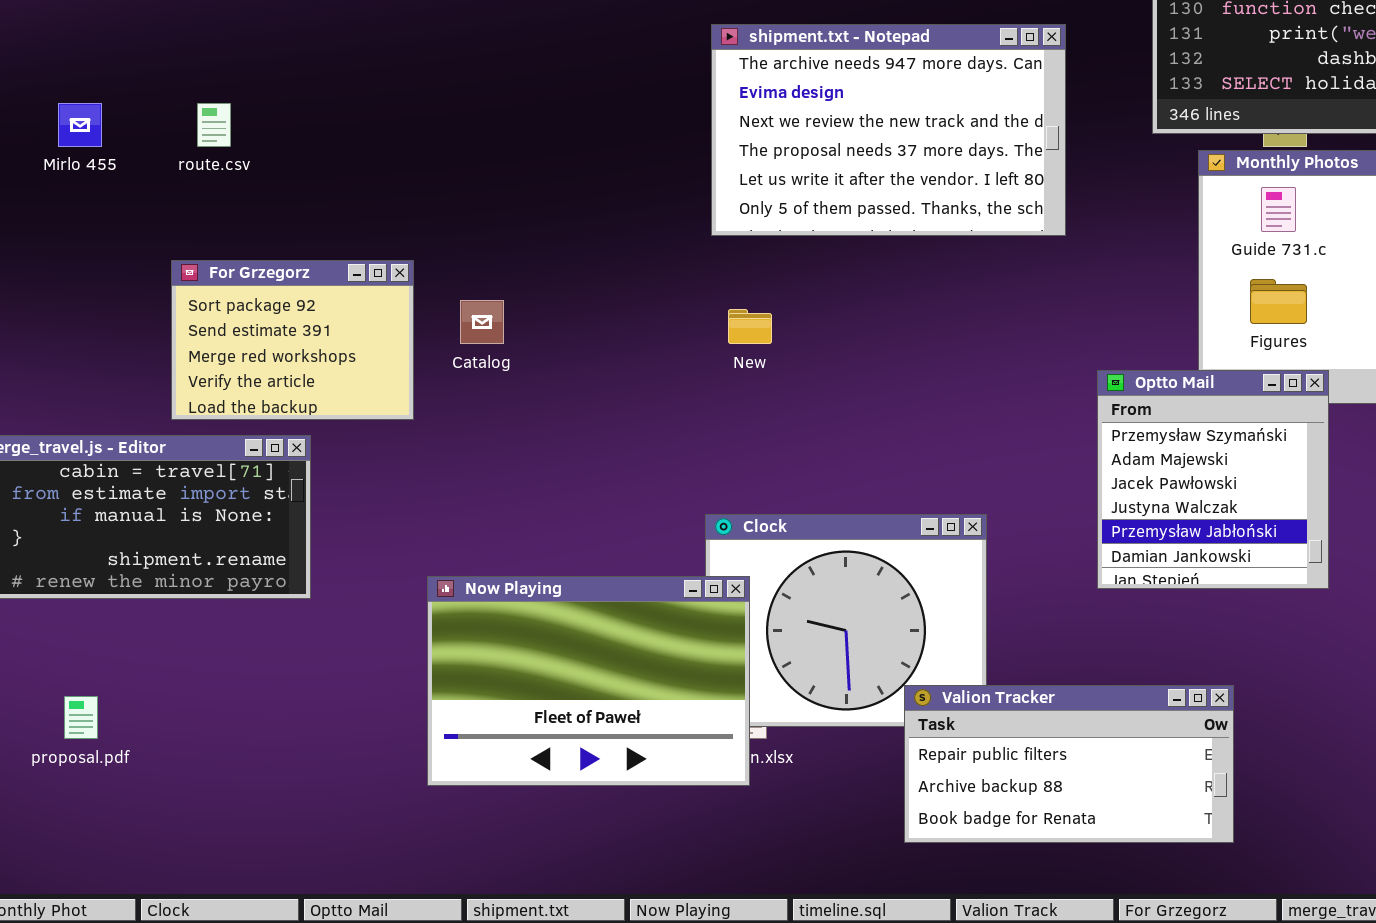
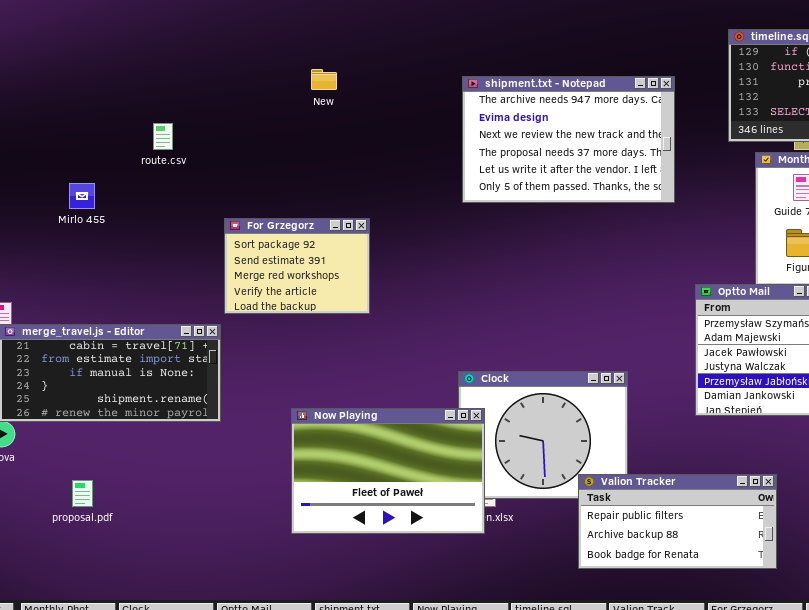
Mirlo 455: [58,103,102,147] -> [69,183,95,209], moved
For Grzegorz: [171,260,414,420] -> [224,218,370,314], moved
New: [728,309,772,344] -> [311,69,337,90], moved

